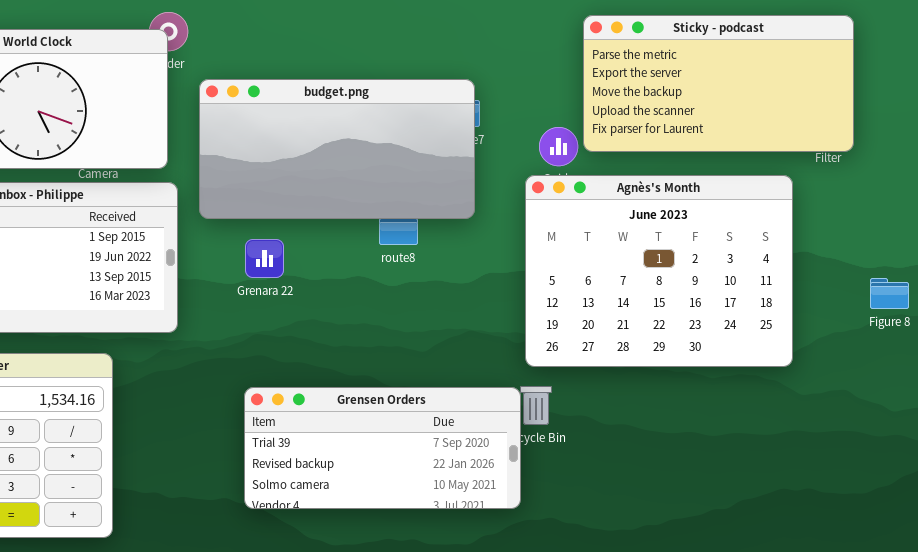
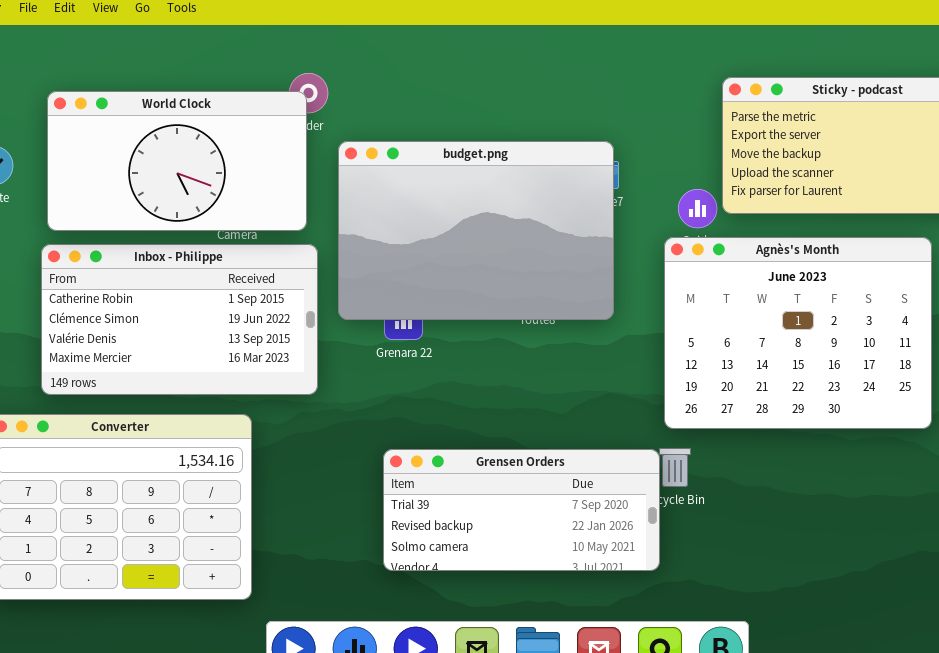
budget.png: [199,79,475,219] -> [338,141,614,320], resized

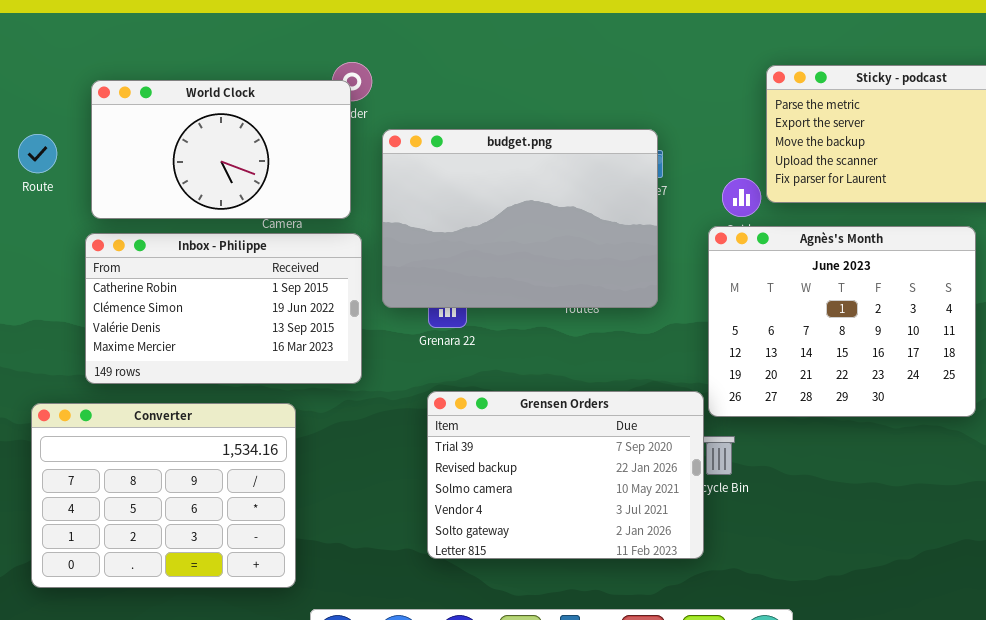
Grensen Orders: [383,449,660,571] -> [427,391,704,559], resized

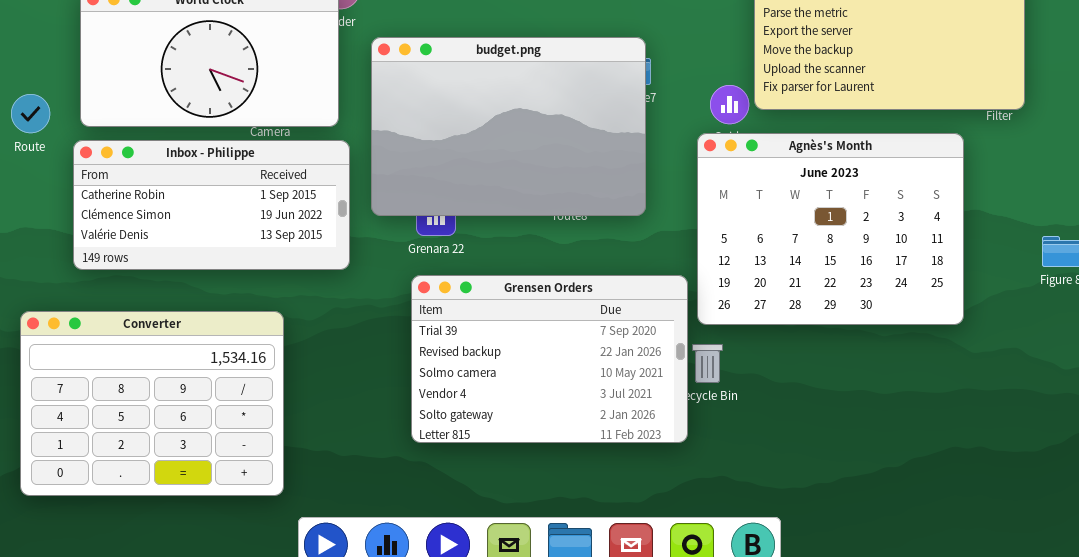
Route: [18,134,57,173] -> [11,94,50,133], moved
Inbox - Philippe: [85,233,362,384] -> [73,140,350,270], resized
Grensen Orders: [427,391,704,559] -> [411,275,688,443], moved

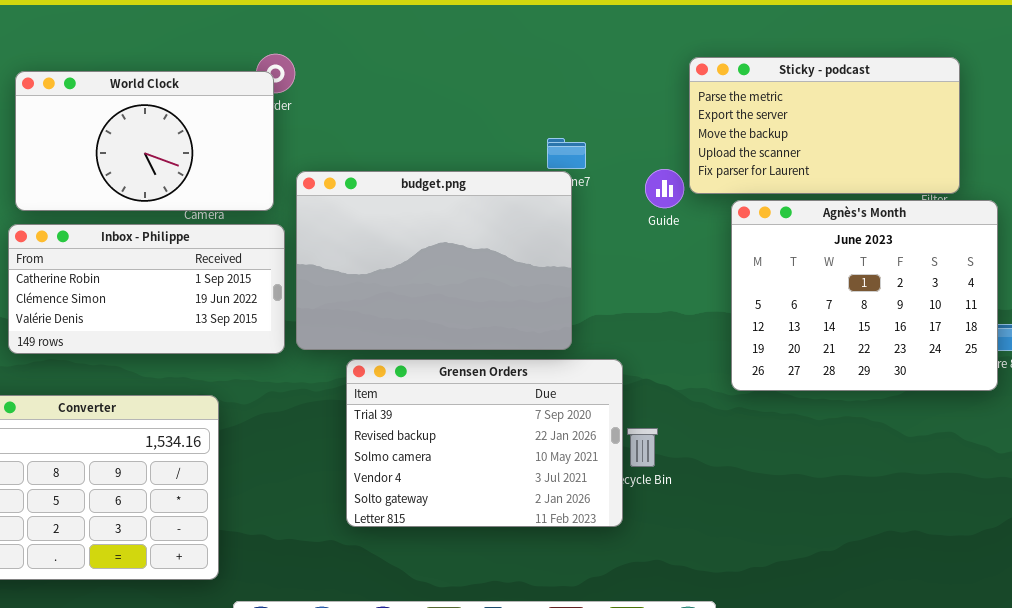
budget.png: [371,37,646,216] -> [296,171,572,350], moved
Agnès's Month: [697,133,964,325] -> [731,200,998,391], moved

